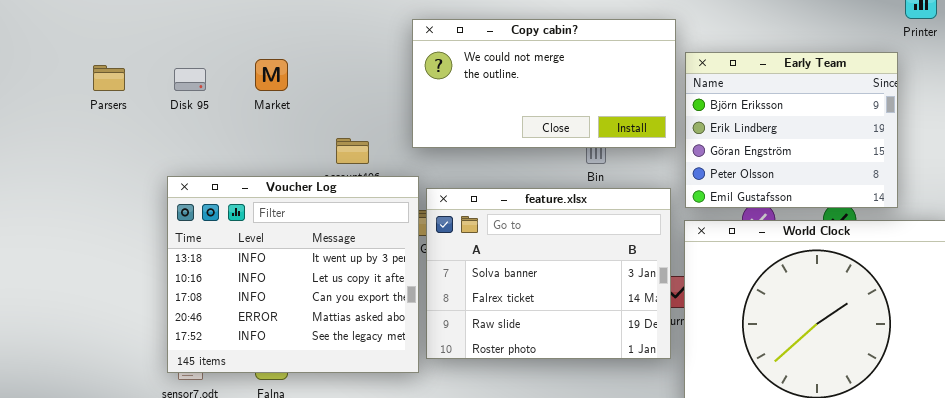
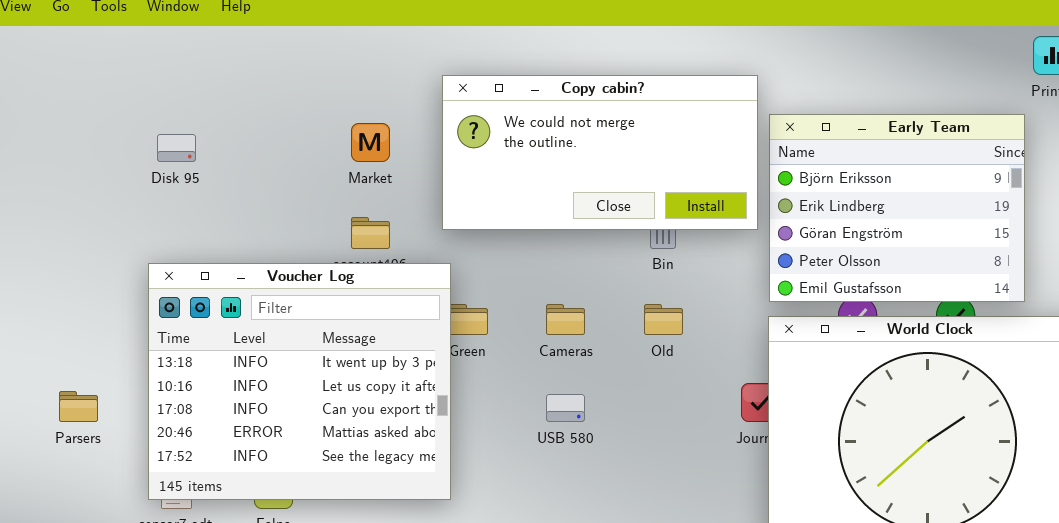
Market: [255,59,288,91] -> [351,123,390,162], moved
Parsers: [93,65,125,91] -> [59,391,98,422], moved
feature.xlsx: [426,188,671,359] -> none, closed

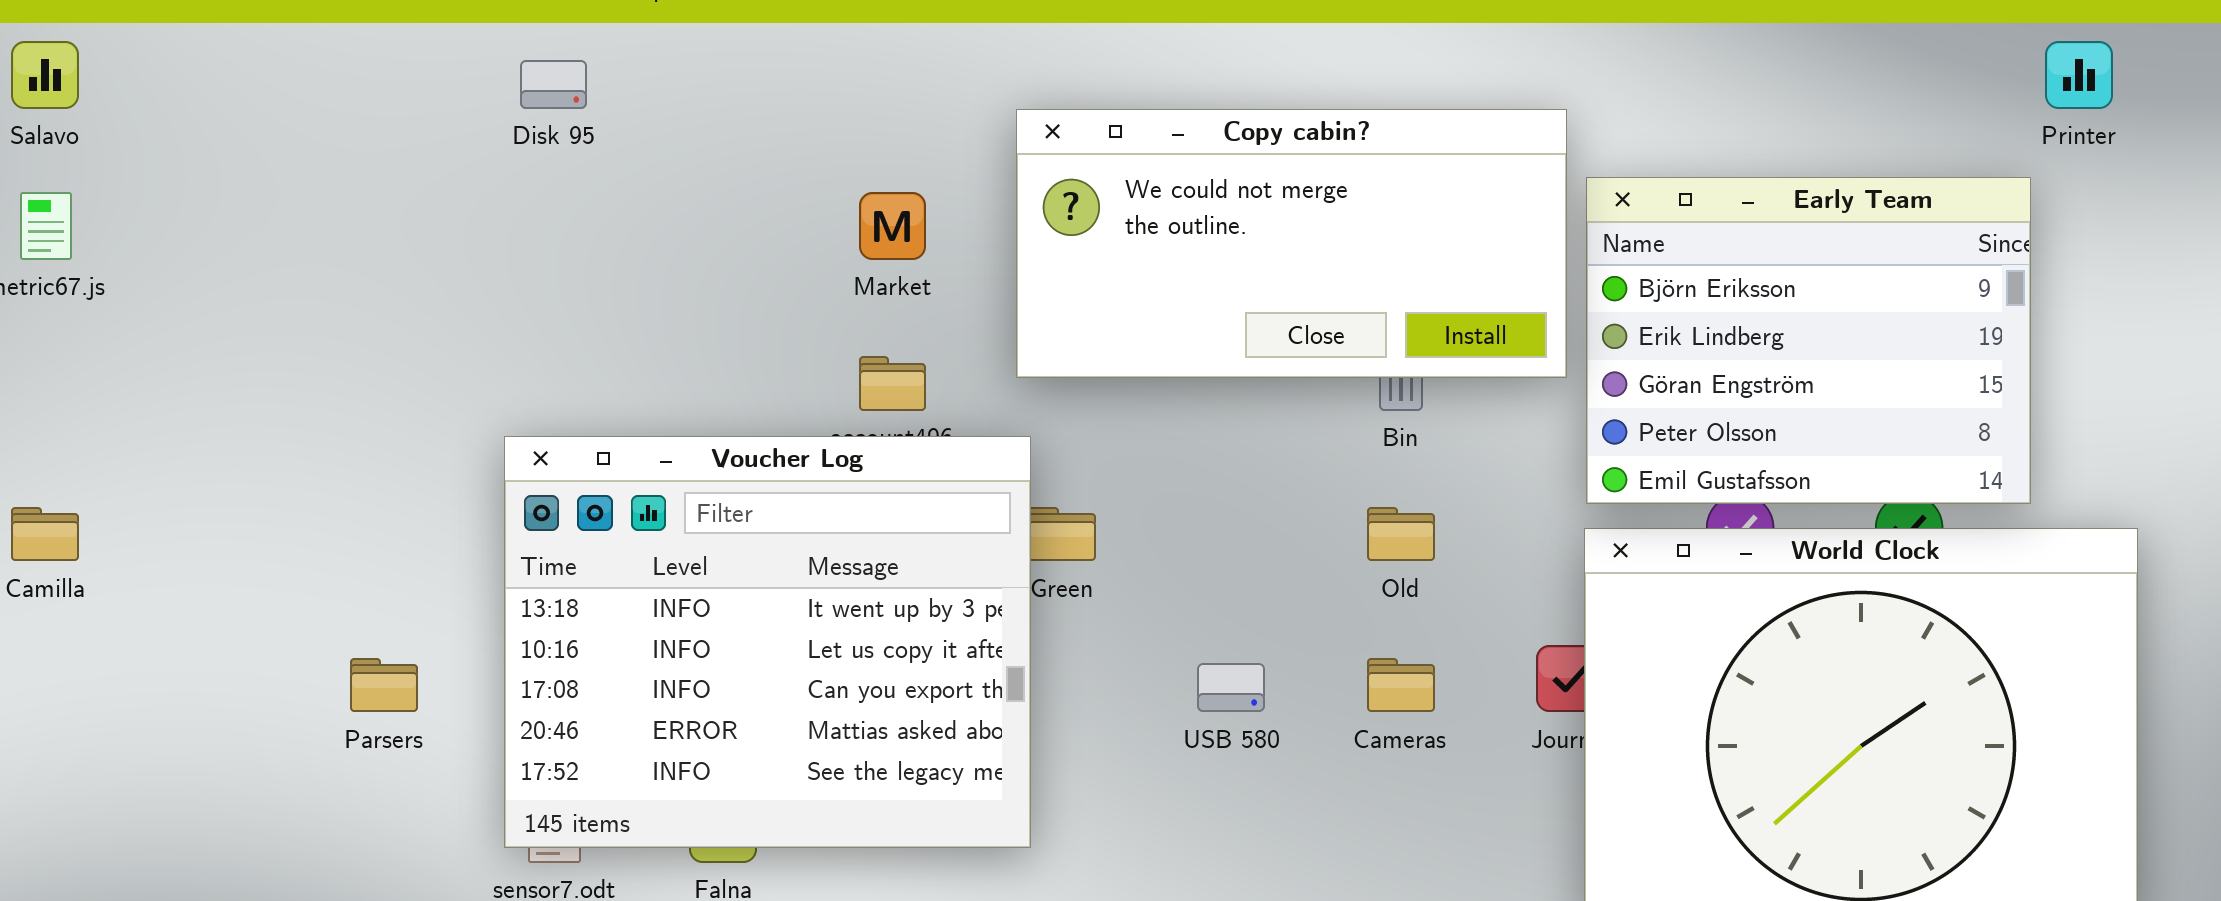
Disk 95: [157,134,196,162] -> [520,60,587,109], moved
Cameras: [546,304,585,335] -> [1367,658,1435,712], moved

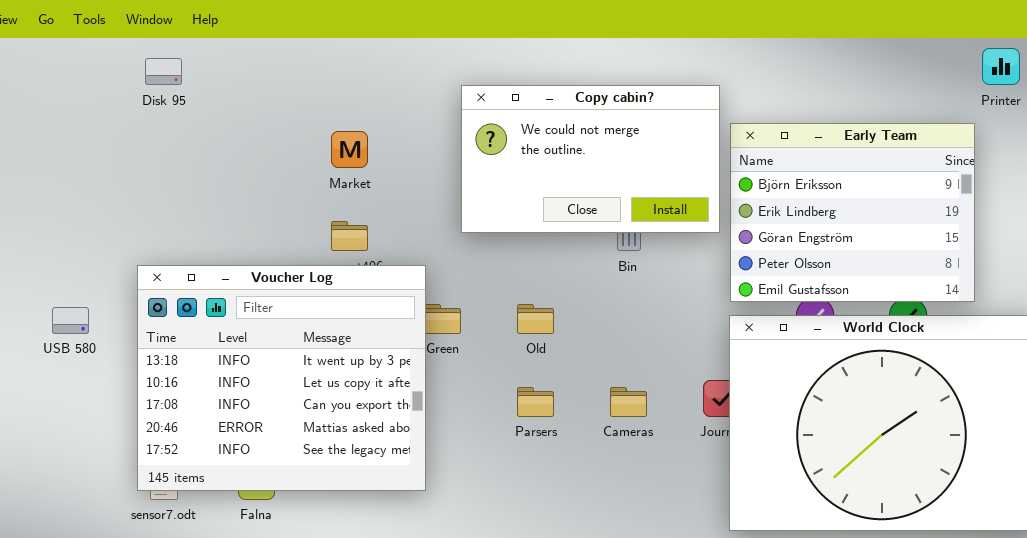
Copy cabin?: [1016,109,1567,378] -> [461,85,720,233], resized
Old: [1367,507,1435,561] -> [517,304,554,334], moved
Parsers: [350,658,418,712] -> [517,387,554,417], moved
USB 580: [1197,663,1265,712] -> [52,307,89,334], moved

